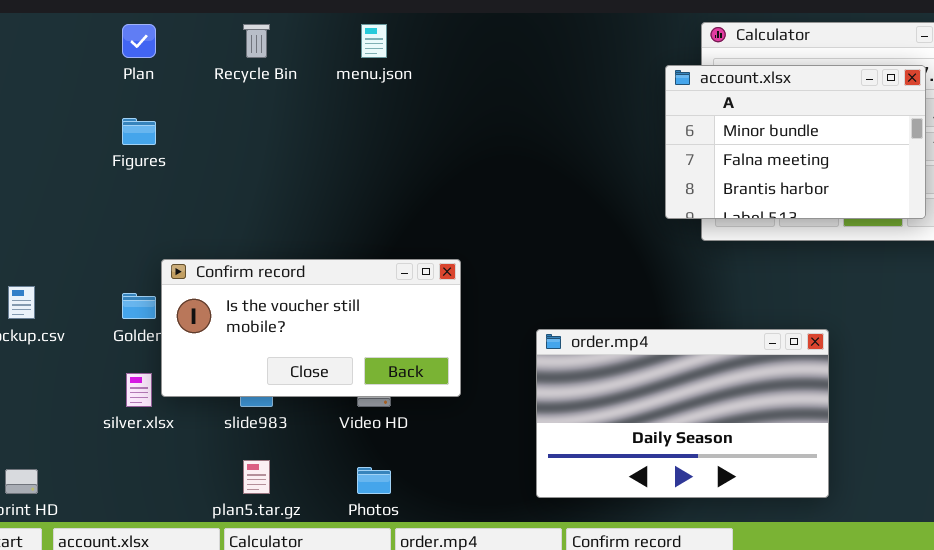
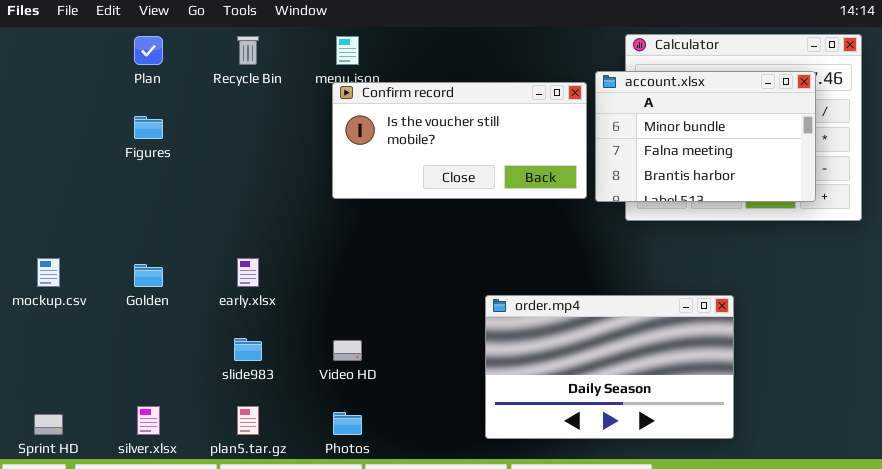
Confirm record: [161,259,461,397] -> [332,82,587,199], moved
silver.xlsx: [126,373,152,407] -> [137,406,160,435], moved

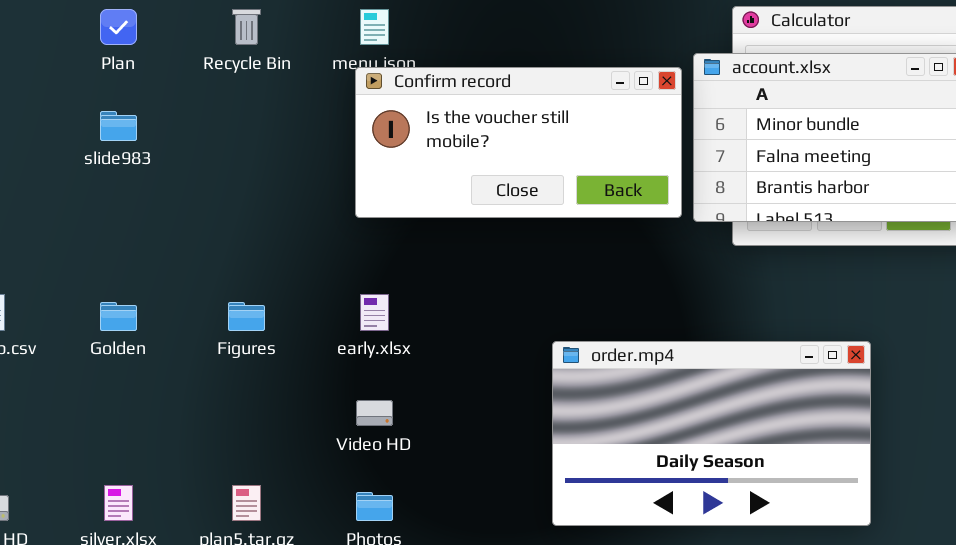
Figures: [134,116,163,139] -> [228,302,265,331], moved
early.xlsx: [237,258,259,287] -> [360,294,389,331], moved
slide983: [234,338,262,361] -> [100,111,137,141], moved

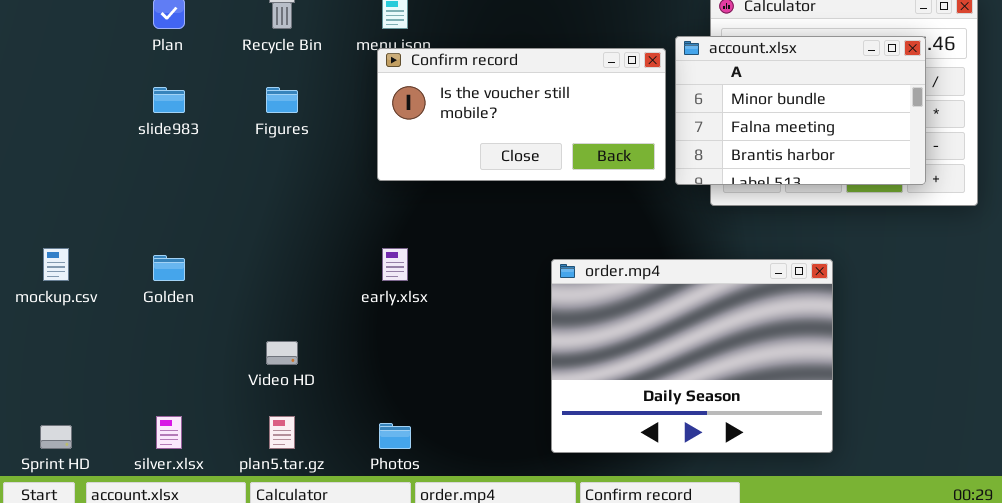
Figures: [228,302,265,331] -> [266,87,298,113], moved
order.mp4: [552,341,871,526] -> [551,259,833,453], resized
Video HD: [356,400,393,426] -> [266,341,298,365], moved

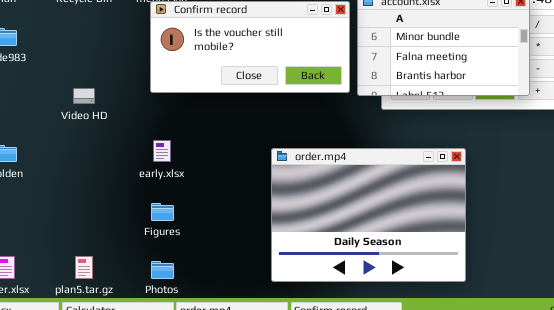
Figures: [266,87,298,113] -> [151,203,174,221], moved
Video HD: [266,341,298,365] -> [73,88,95,104], moved

